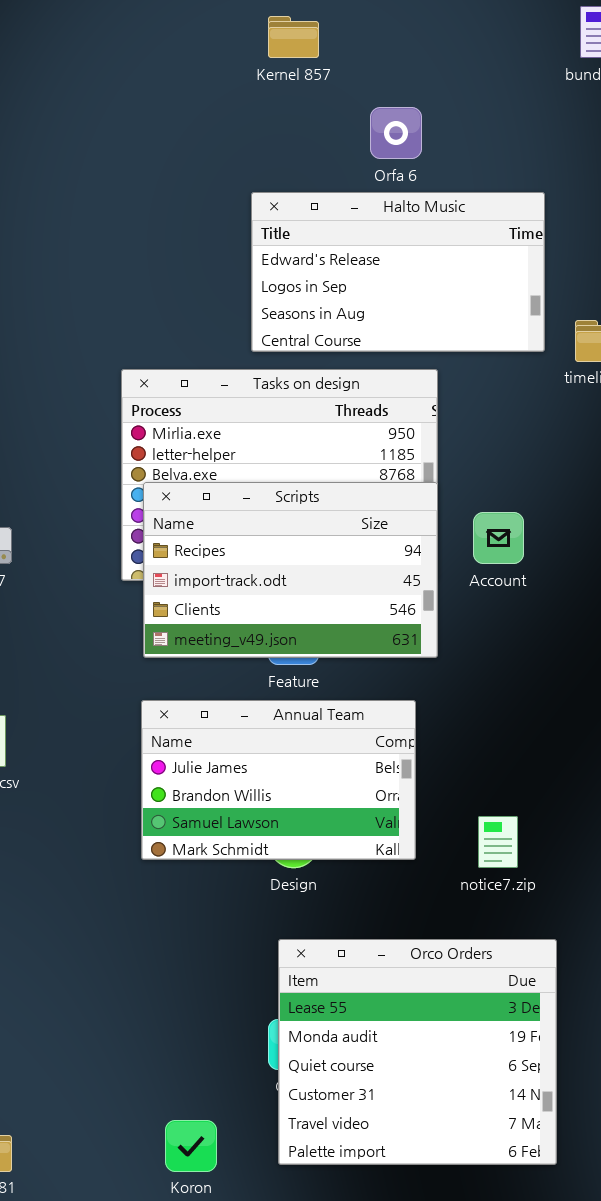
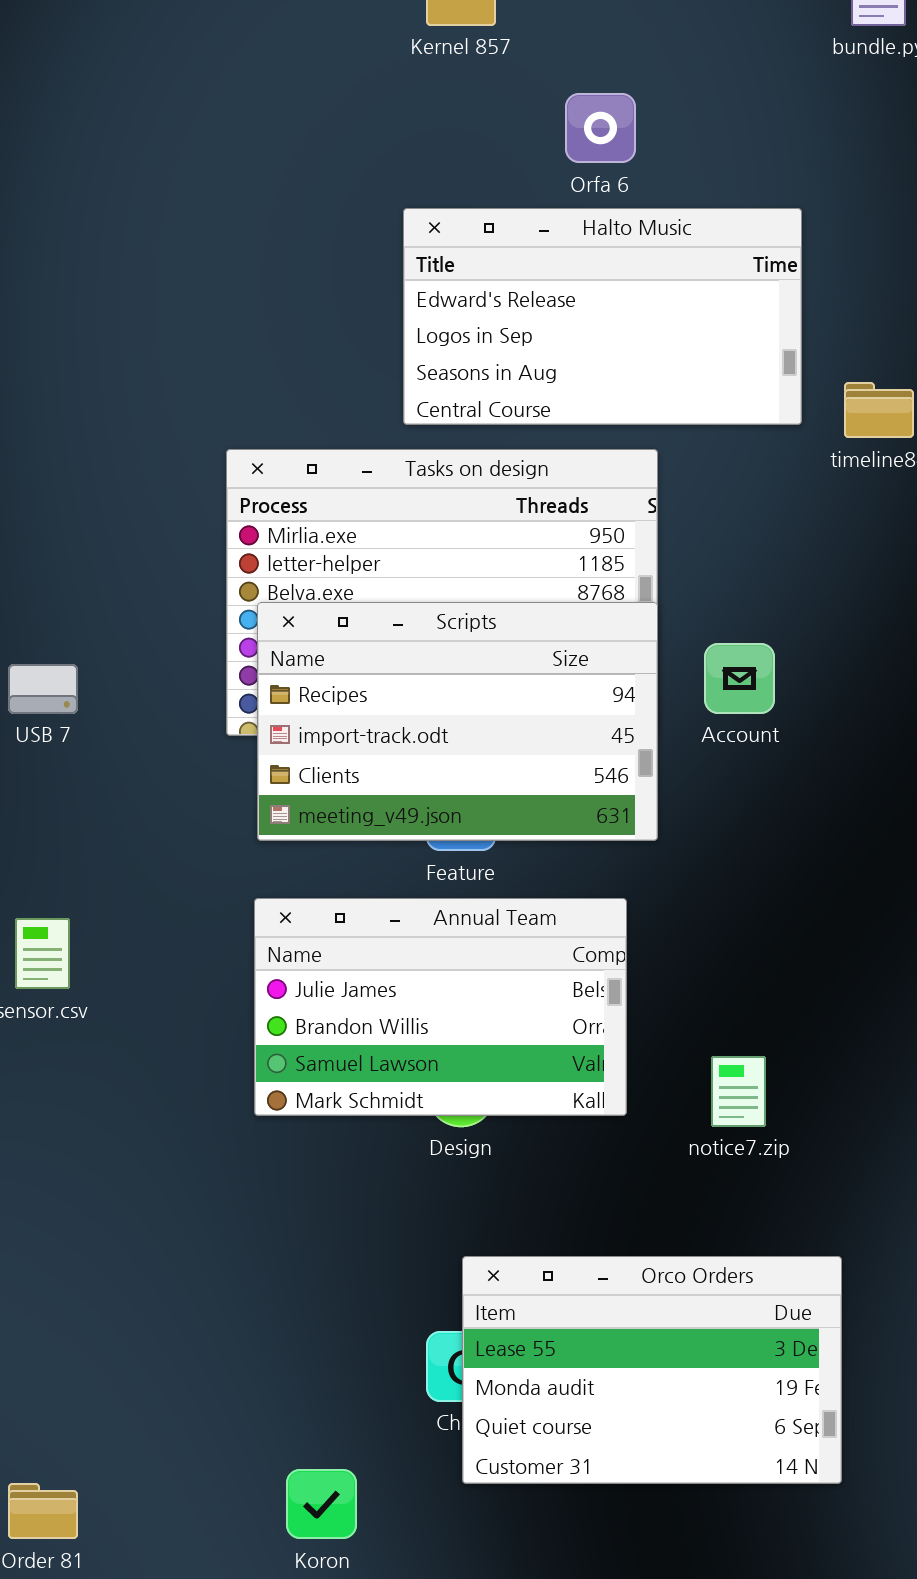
Orco Orders: [278,939,557,1165] -> [462,1256,842,1484], moved, resized

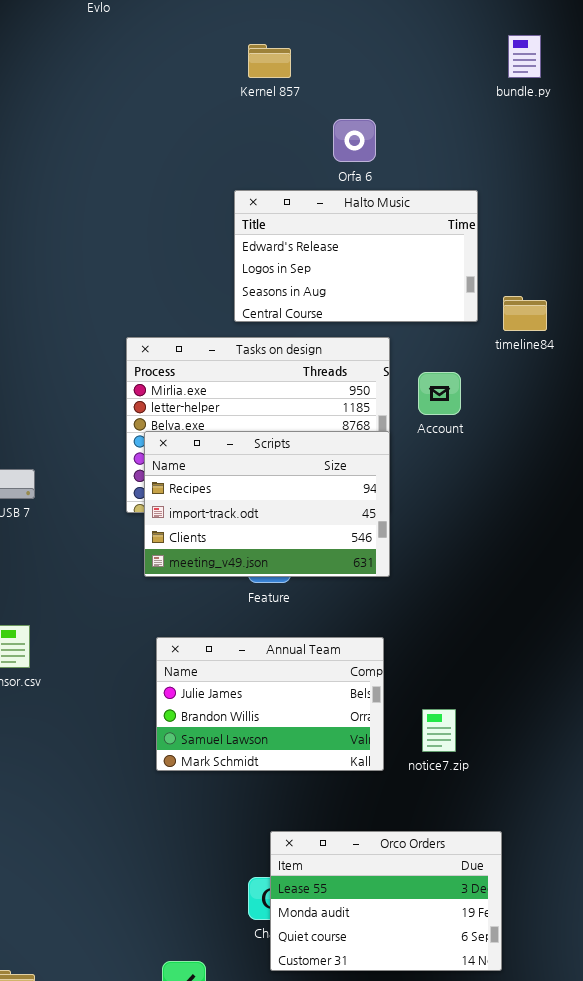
Account: [704,643,775,714] -> [418,372,461,415], moved
Annual Team: [254,898,627,1116] -> [156,637,384,771], moved

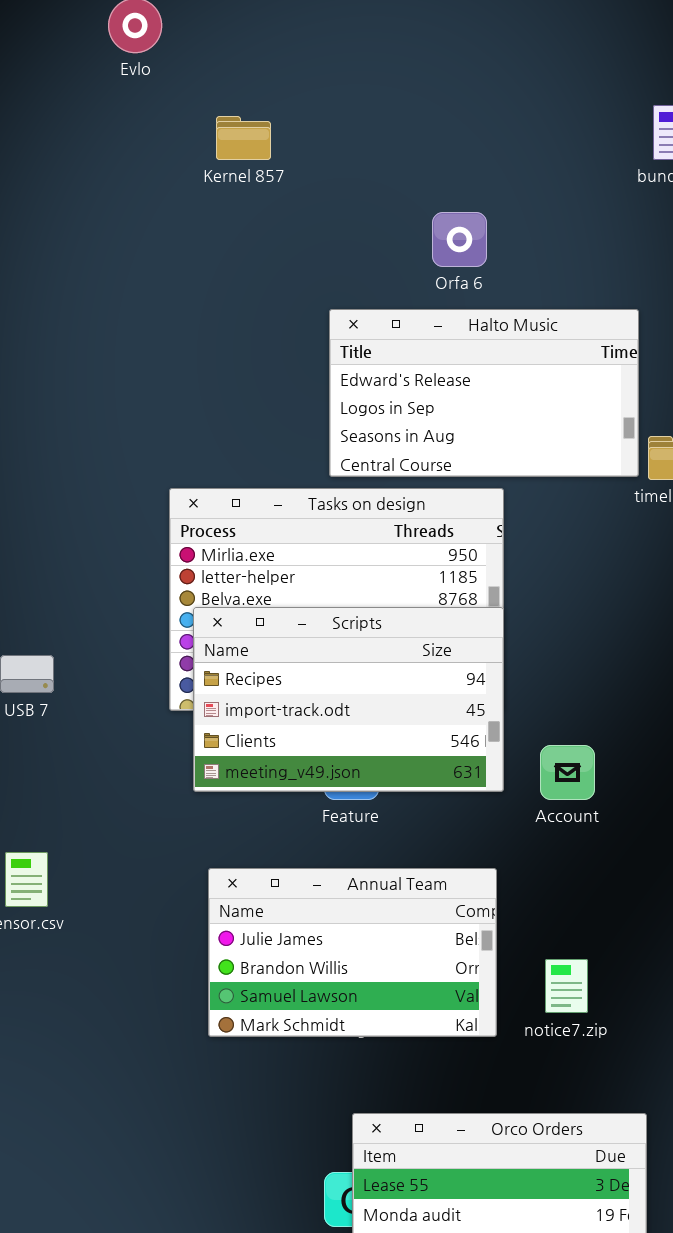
Kernel 857: [248,44,291,78] -> [216,116,271,160], moved
Halto Music: [234,190,478,322] -> [329,309,639,477], moved
Account: [418,372,461,415] -> [540,745,595,800], moved

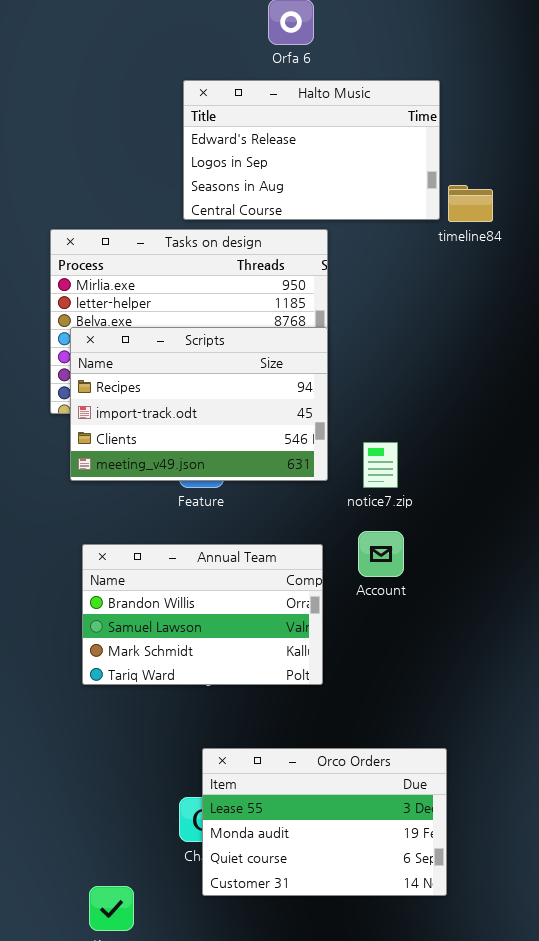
Account: [540,745,595,800] -> [358,531,404,577], moved
Annual Team: [208,868,497,1037] -> [82,544,323,685], scrolled down 1 row
notice7.zip: [545,959,588,1013] -> [363,442,398,488], moved

